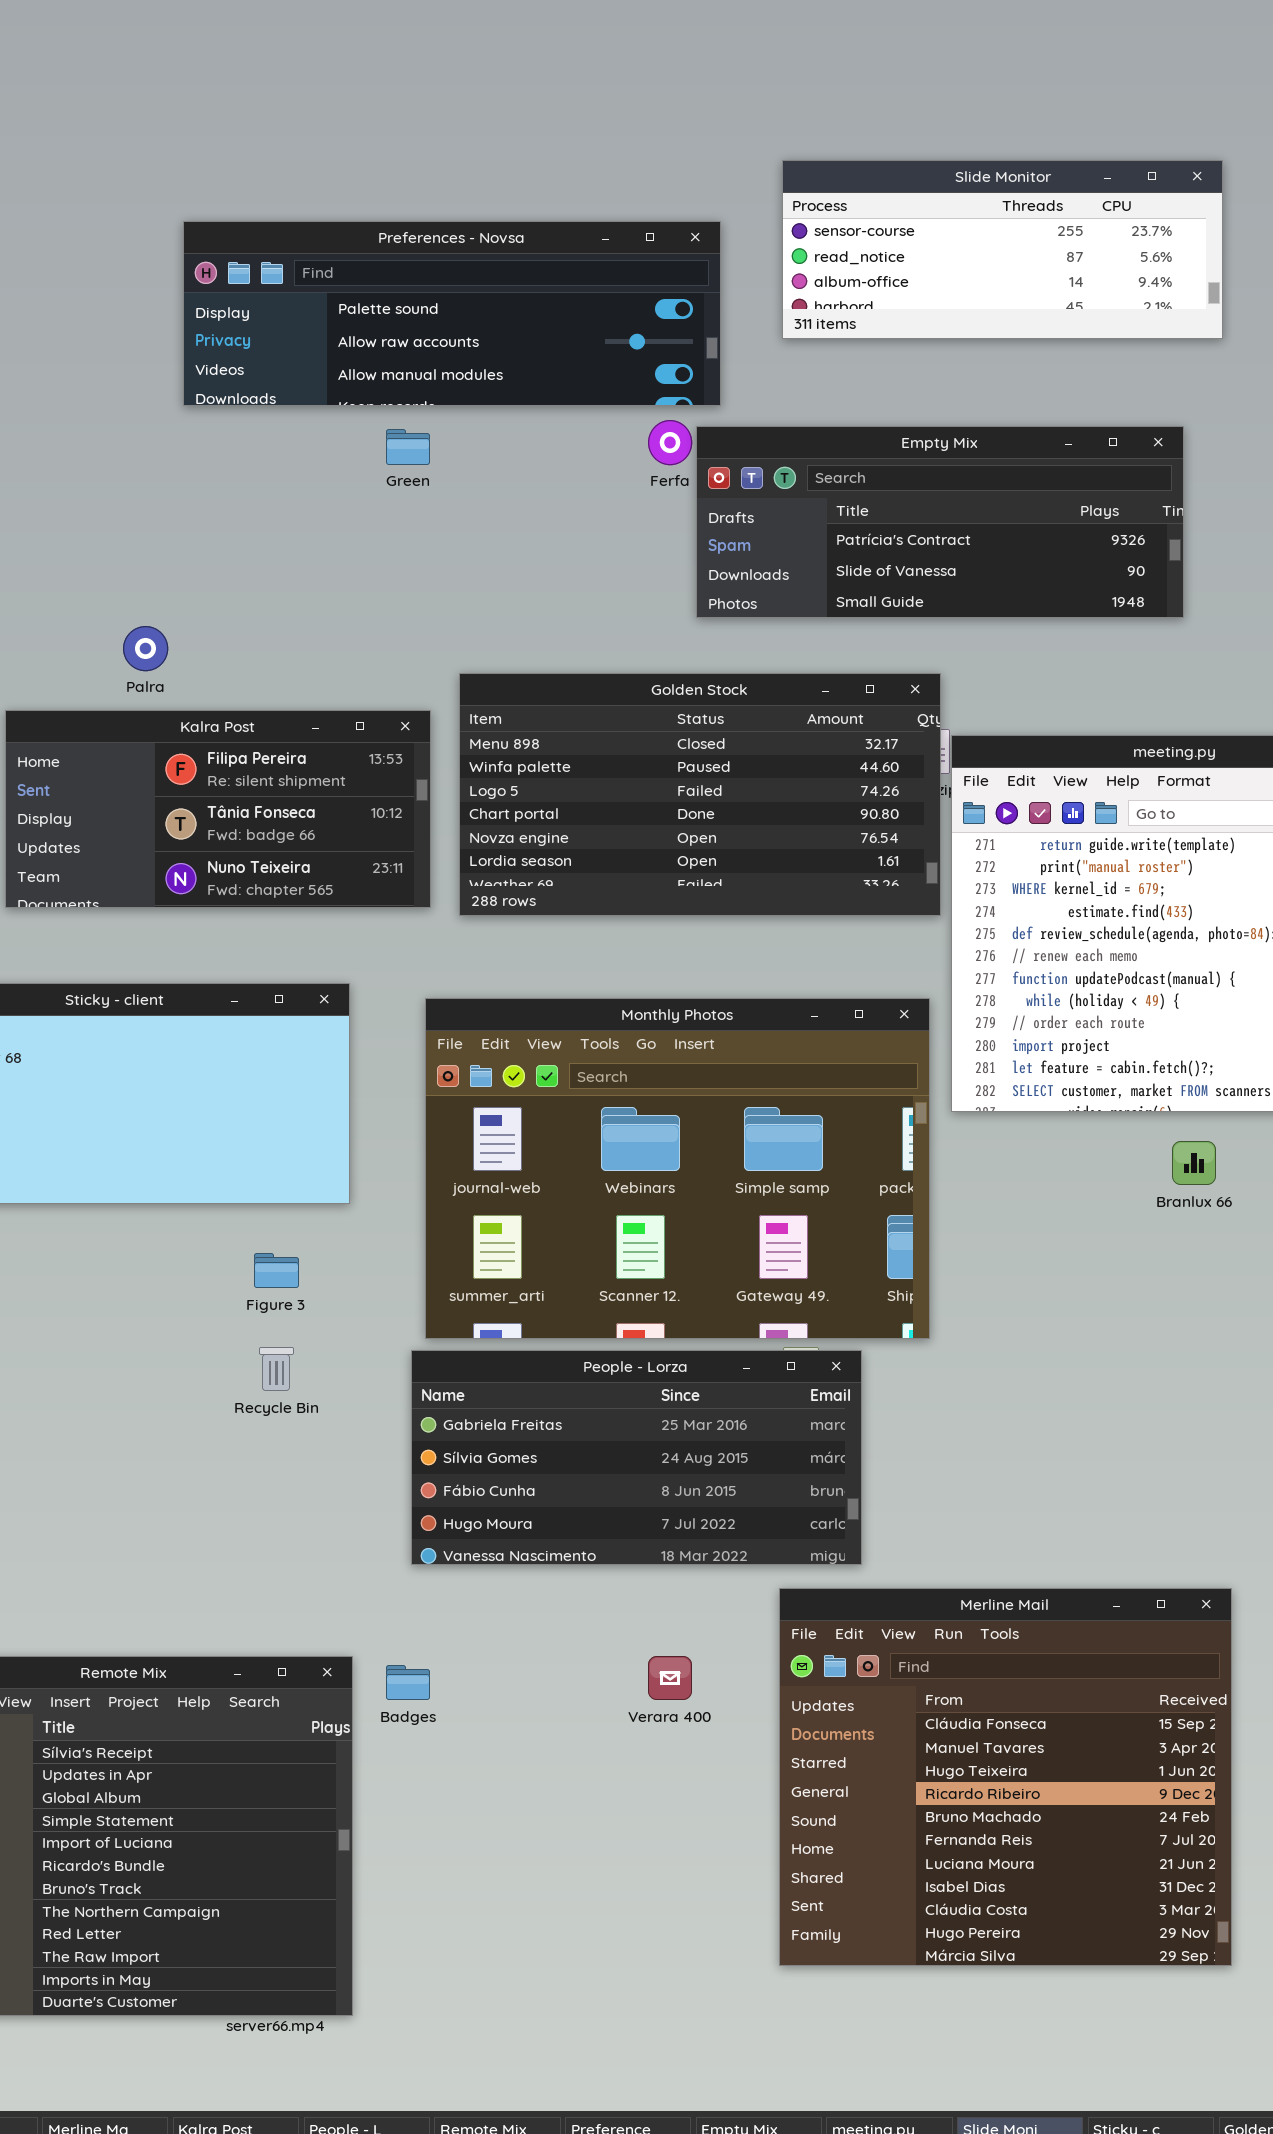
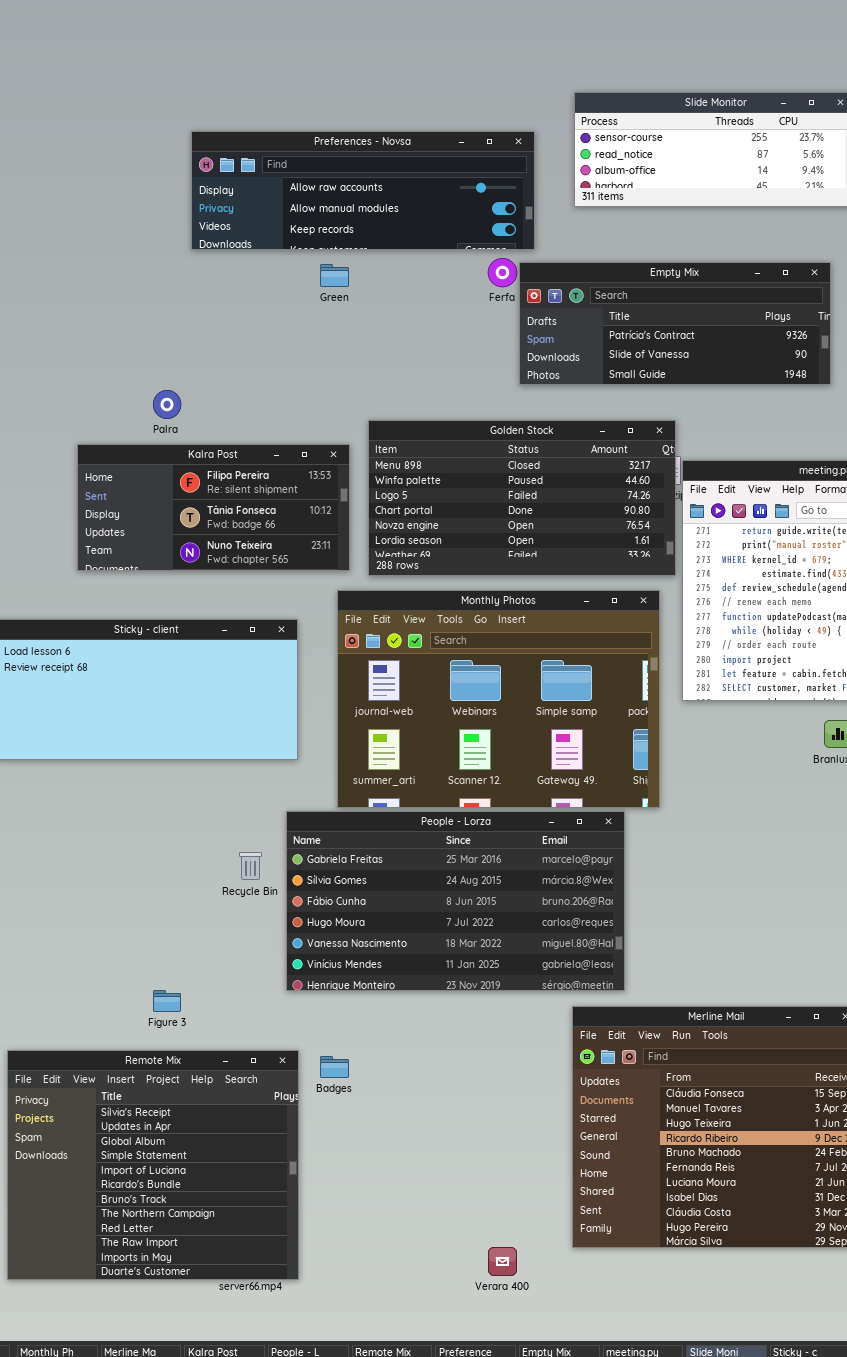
Preferences - Novsa: [183,221,721,406] -> [191,131,535,250], scrolled down 1 row
Monthly Photos: [425,998,930,1339] -> [337,590,660,808], moved
Figure 3: [254,1253,299,1288] -> [153,990,181,1012], moved
People - Lorza: [411,1350,862,1565] -> [286,811,625,991], resized
Verara 400: [648,1656,692,1700] -> [488,1247,517,1276], moved

